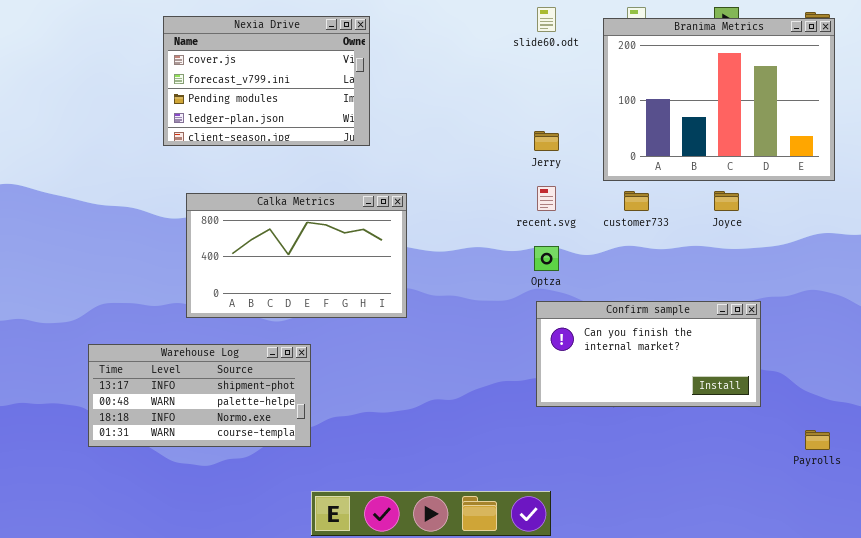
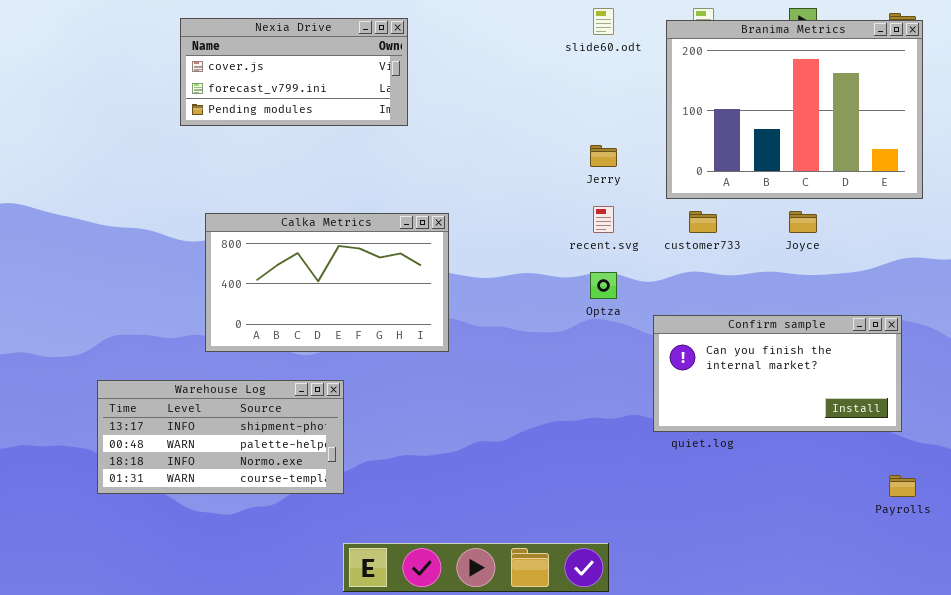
Nexia Drive: [163,16,370,146] -> [180,18,408,126], resized
Confirm sample: [536,301,761,407] -> [653,315,902,432], moved

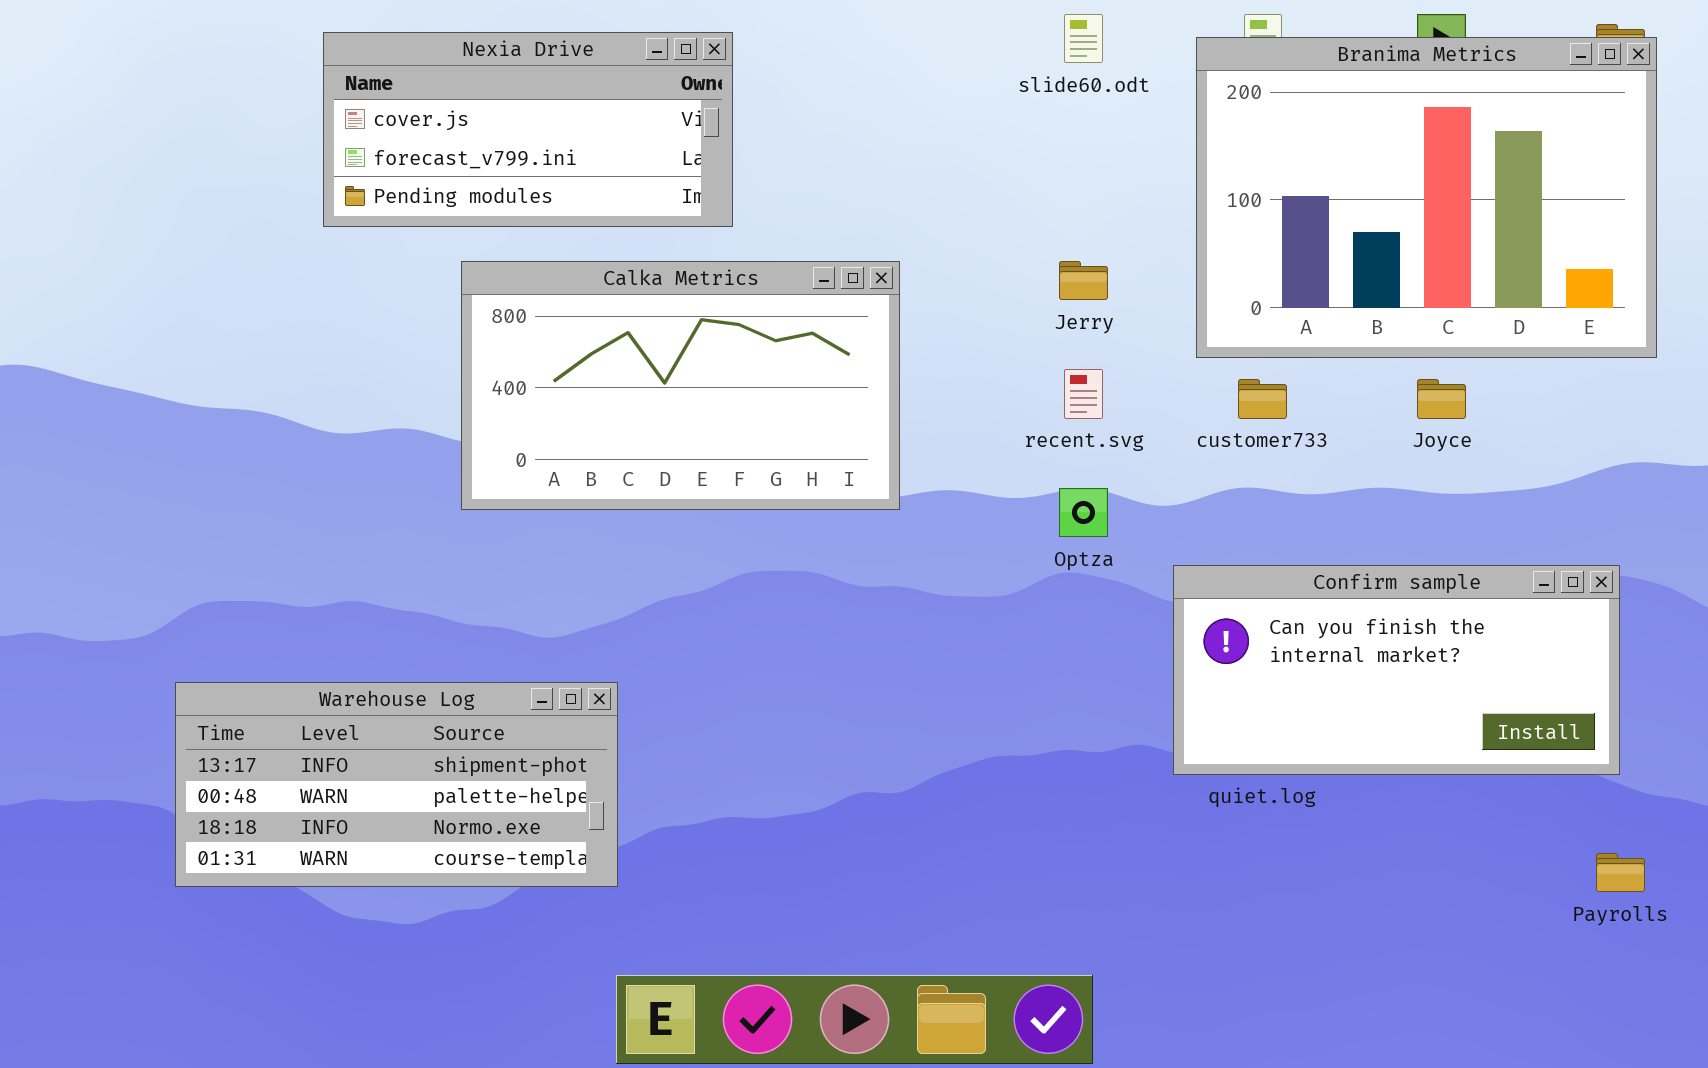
Calka Metrics: [205,213,449,352] -> [461,261,900,510], moved

